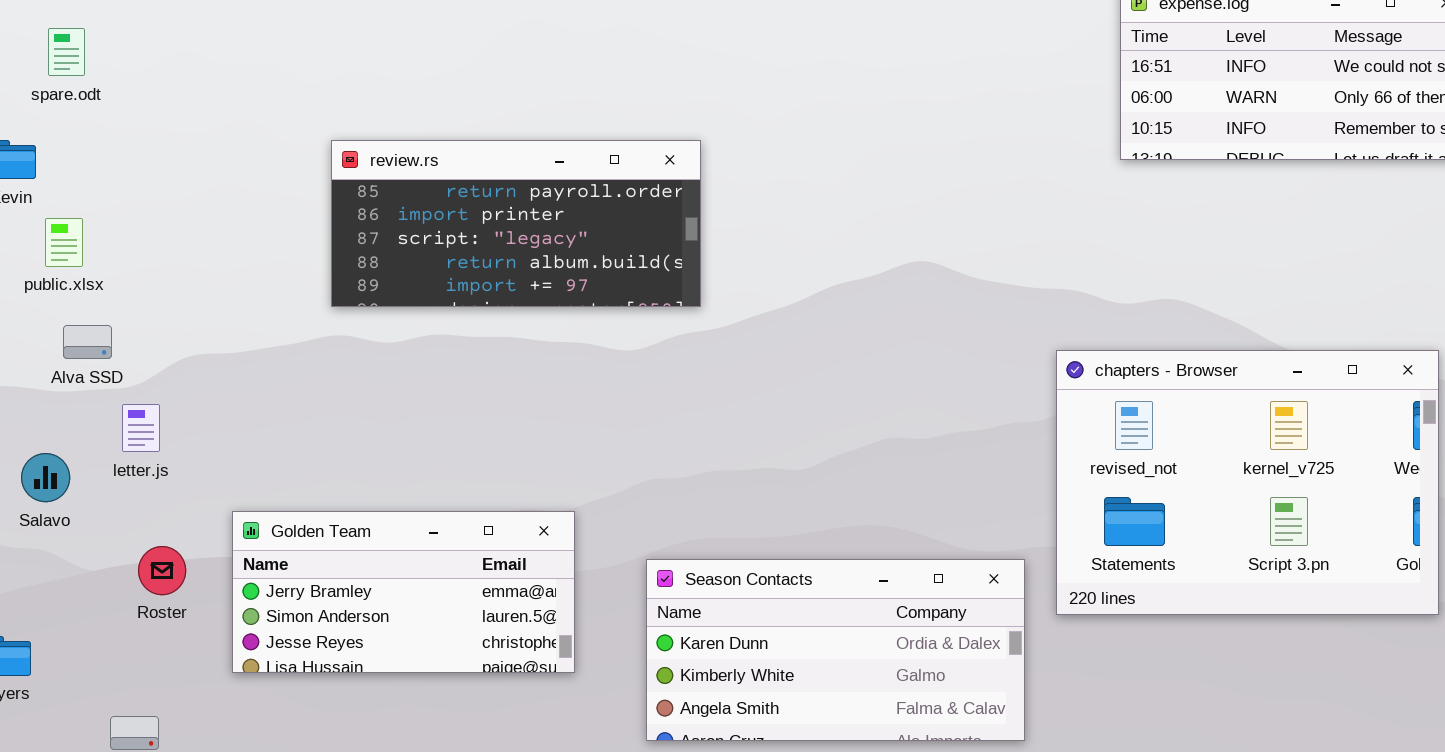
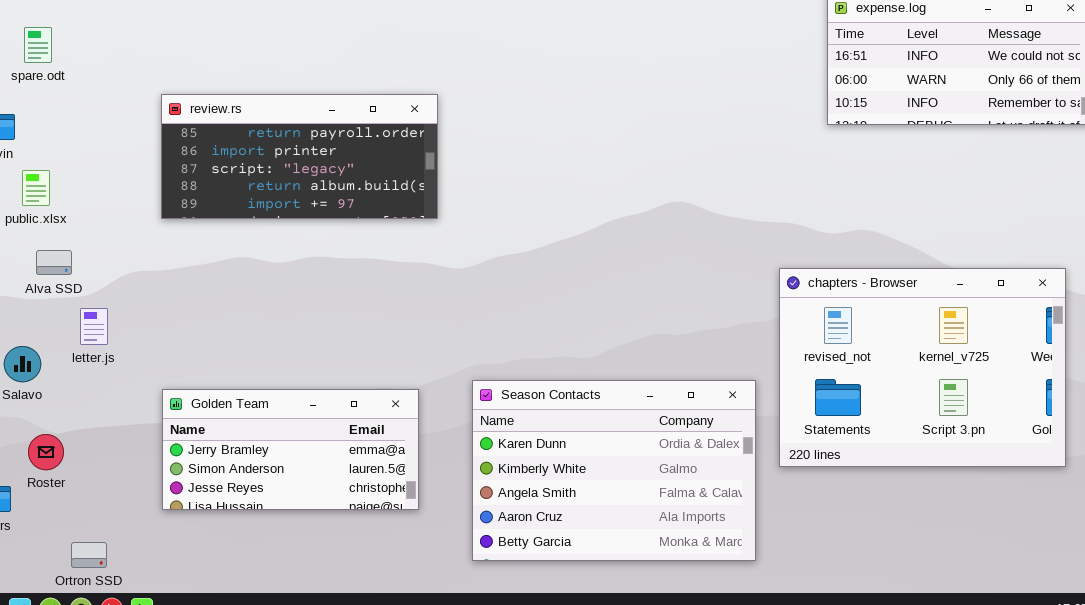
review.rs: [331,140,701,307] -> [161,94,438,219], moved
Roster: [138,546,186,595] -> [28,434,64,470], moved
Season Contacts: [646,559,1025,741] -> [472,380,756,561], resized

